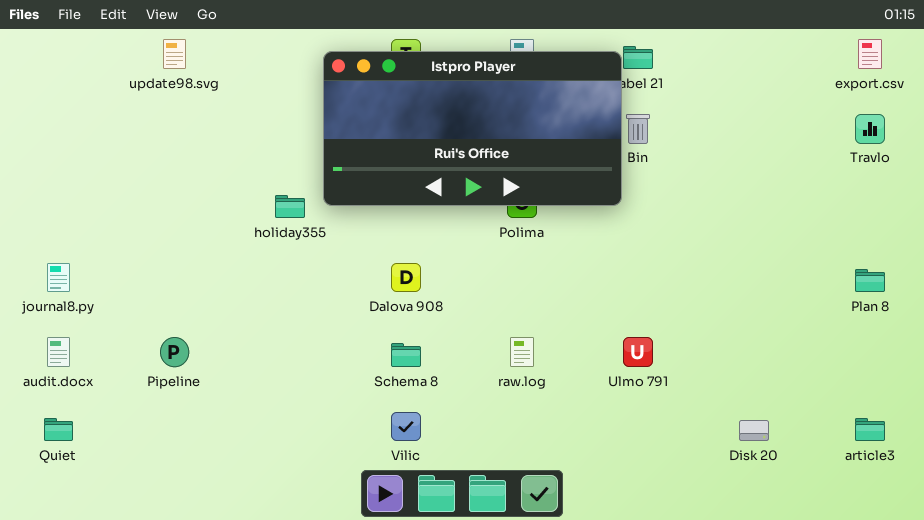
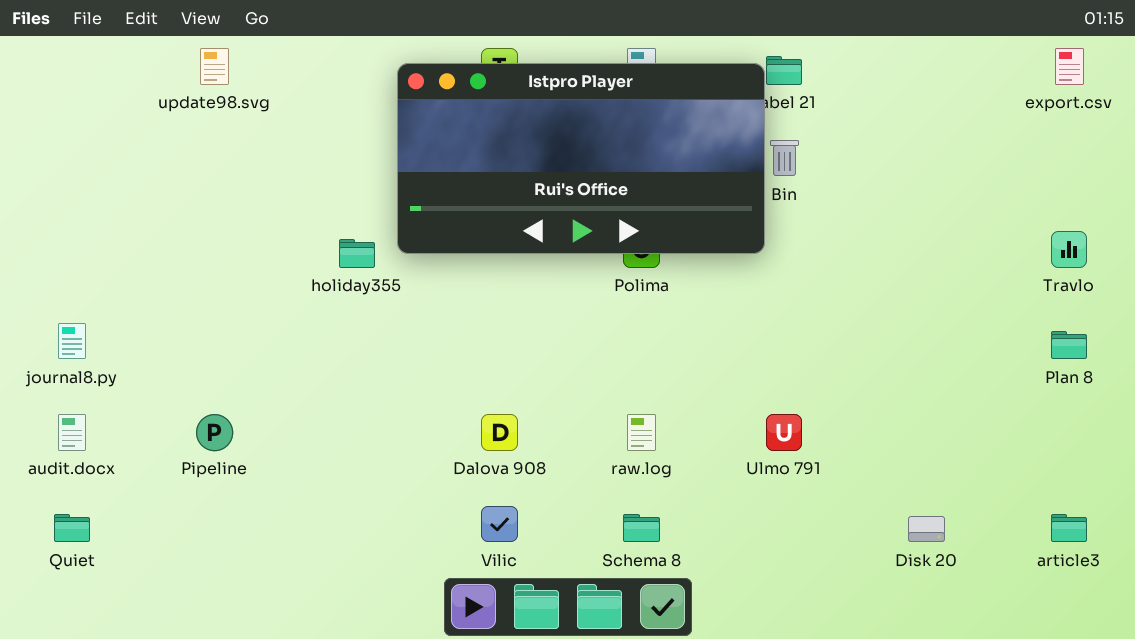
Travlo: [855,114,885,144] -> [1051,231,1087,268], moved
Dalova 908: [391,263,421,292] -> [481,414,518,451], moved
Schema 8: [391,343,421,367] -> [623,514,660,542], moved

